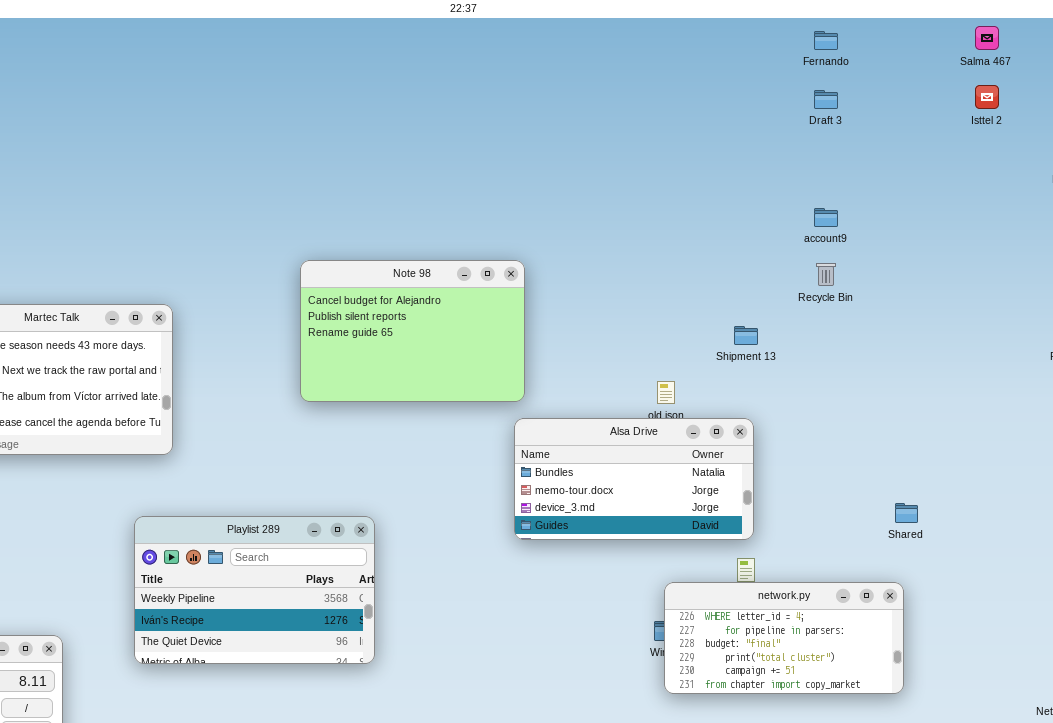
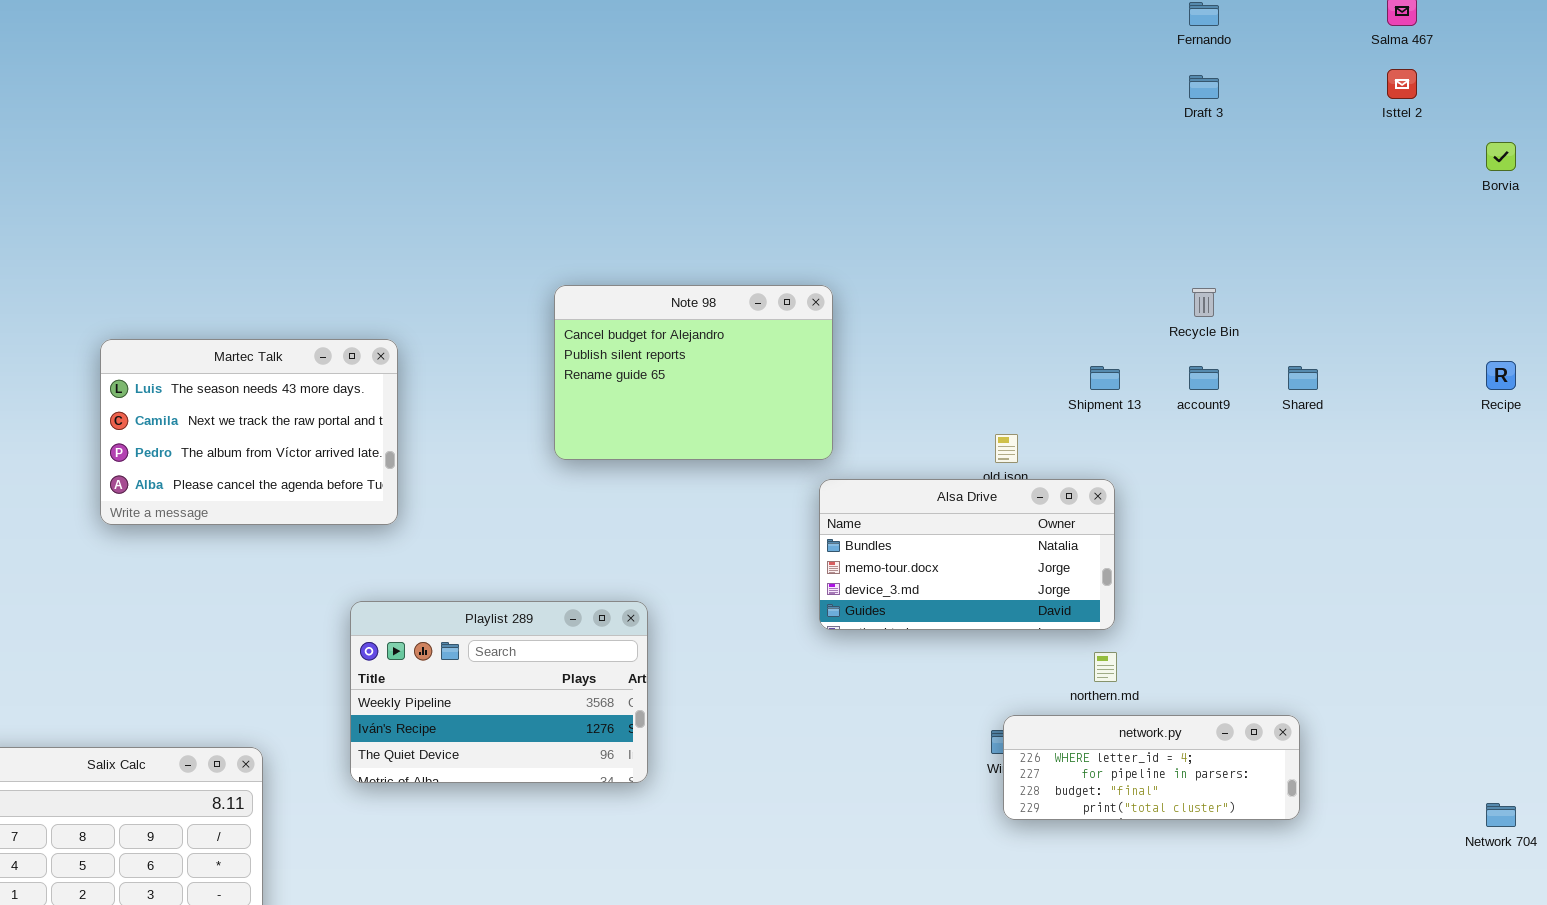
account9: [814,208,838,227] -> [1189,366,1219,390], moved
Shared: [895,503,918,523] -> [1288,366,1318,390], moved
network.py: [664,582,904,694] -> [1003,715,1300,820], resized

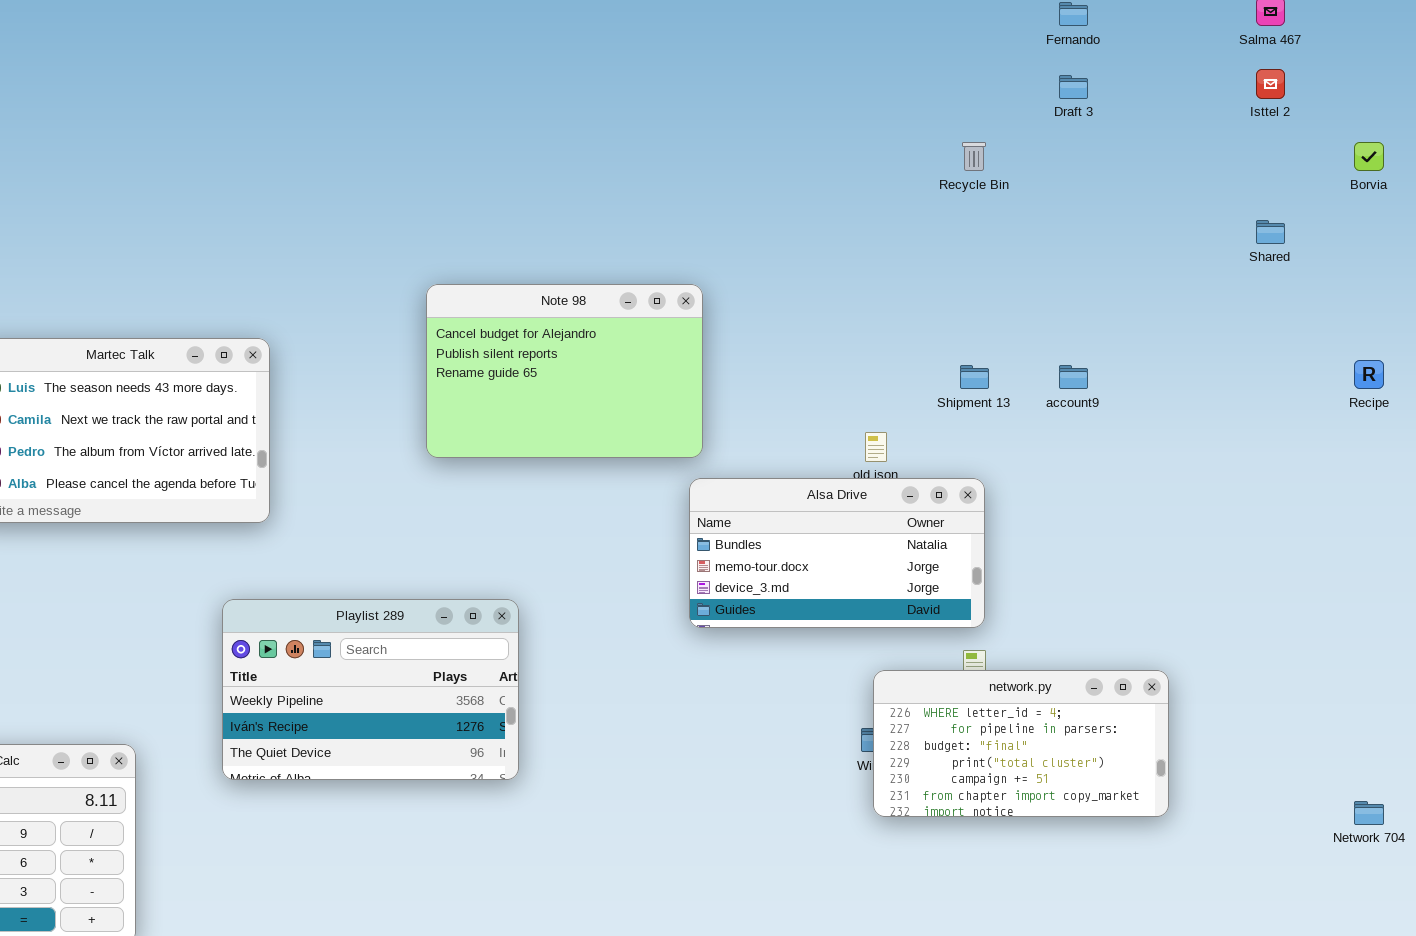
Recycle Bin: [1192,288,1216,317] -> [962,142,986,171], moved
Shared: [1288,366,1318,390] -> [1256,220,1285,244], moved
network.py: [1003,715,1300,820] -> [873,670,1169,817], resized

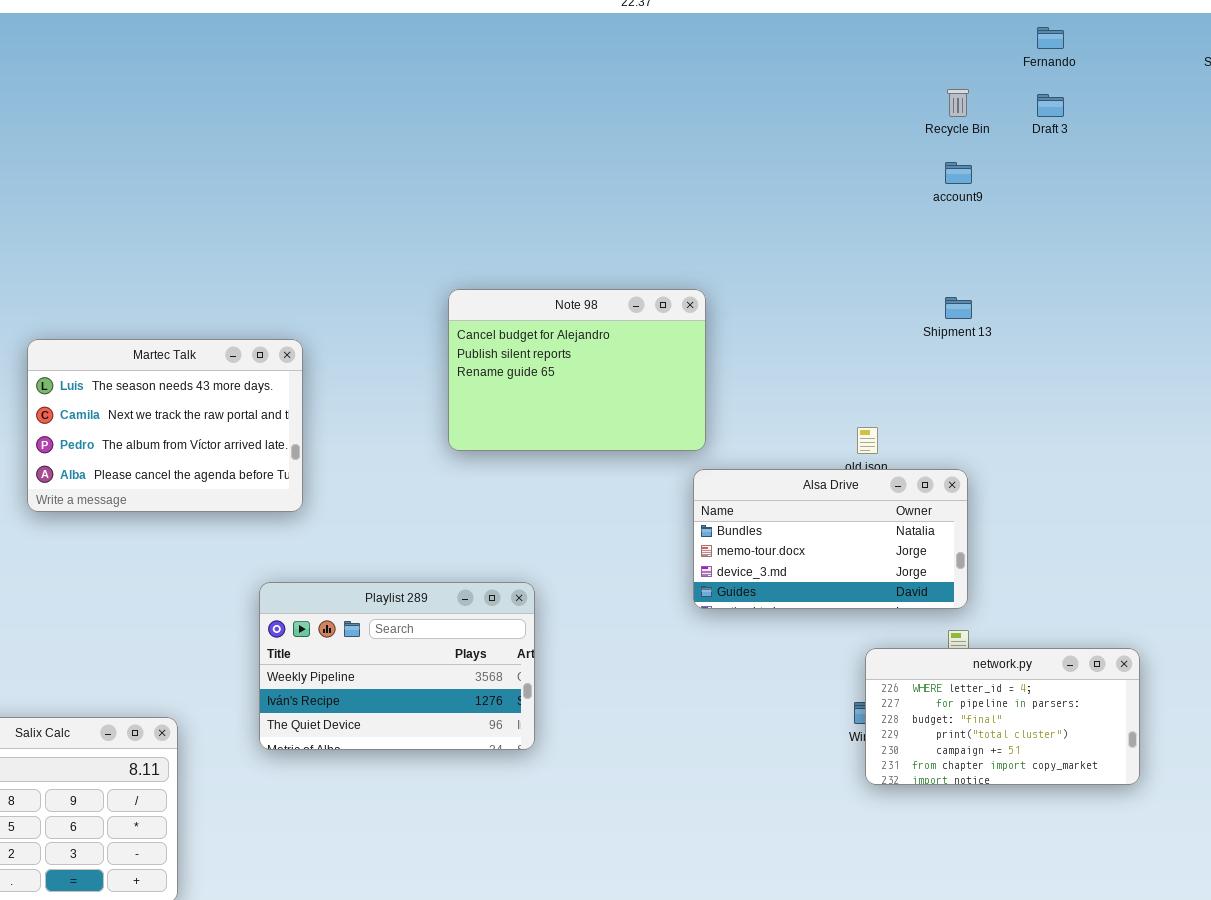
Recycle Bin: [962,142,986,171] -> [947,89,969,117], moved
Shipment 13: [960,365,989,389] -> [945,297,972,319], moved
account9: [1059,365,1088,389] -> [945,162,972,184], moved

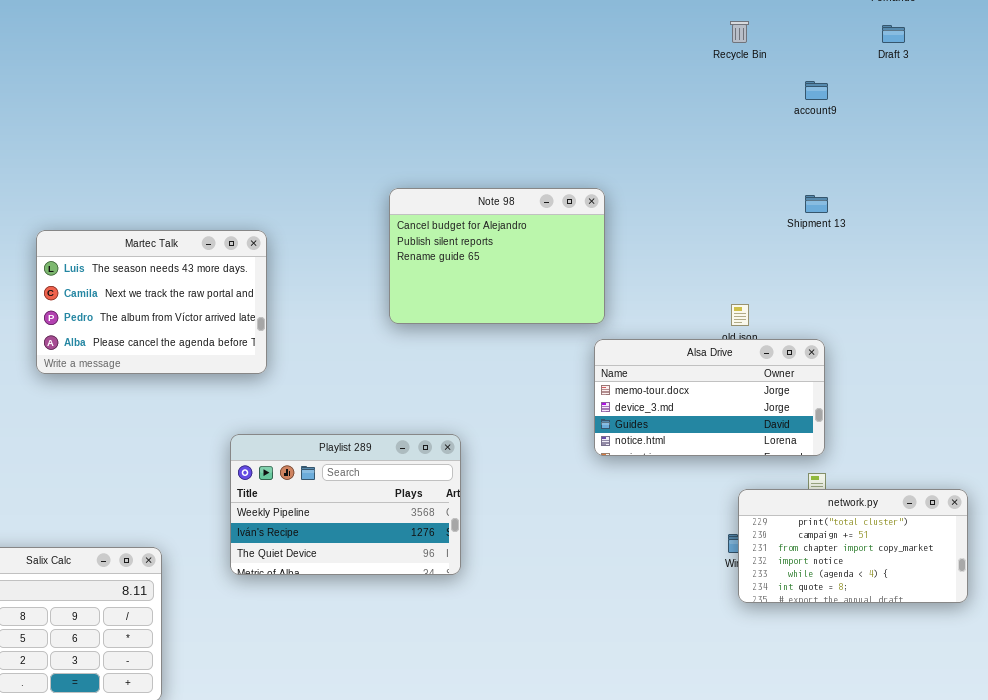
Recycle Bin: [947,89,969,117] -> [730,21,749,43], moved
Alsa Drive: [693,469,968,609] -> [594,339,825,456], scrolled down 1 row
network.py: [865,648,1140,785] -> [738,489,968,603], scrolled down 3 rows

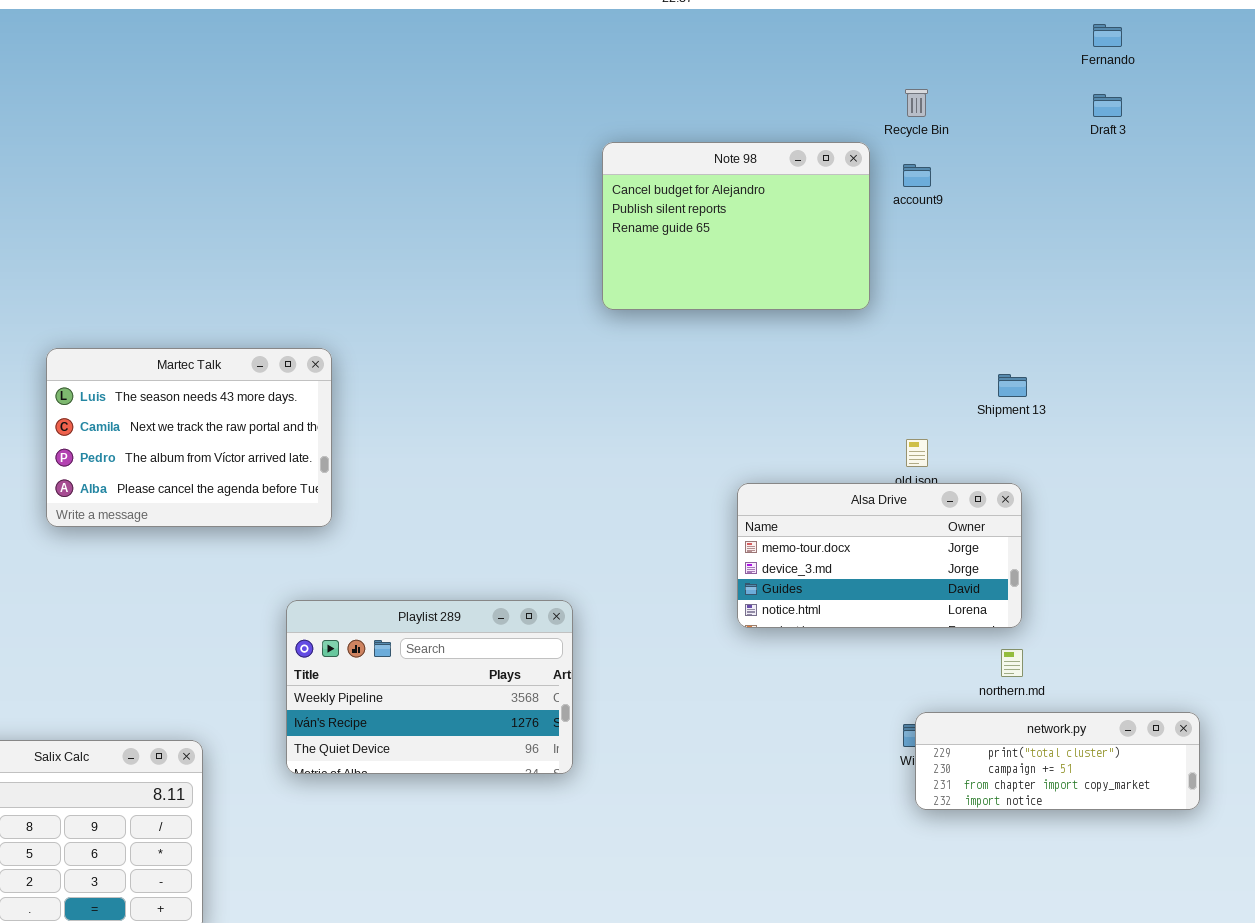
account9: [805,81,828,100] -> [903,164,931,187], moved
Note 98: [389,188,605,324] -> [602,142,870,310], moved
Shipment 13: [805,195,828,213] -> [998,374,1027,397], moved
network.py: [738,489,968,603] -> [915,712,1200,810], resized

